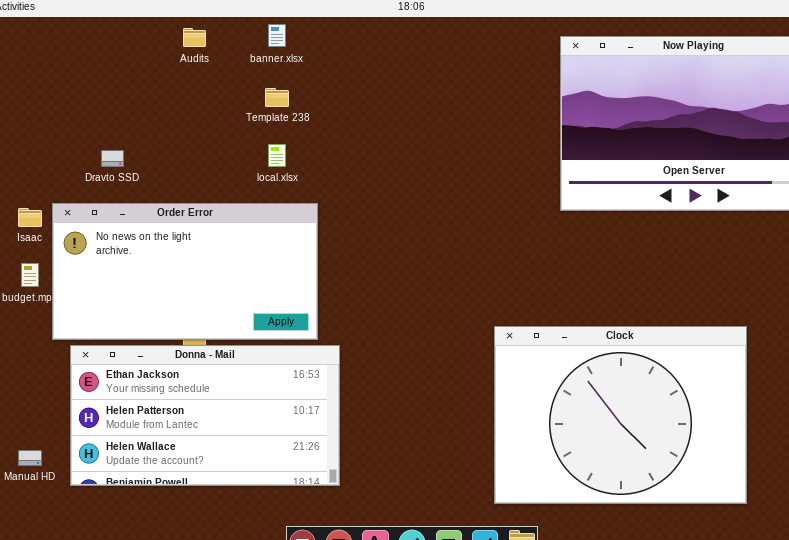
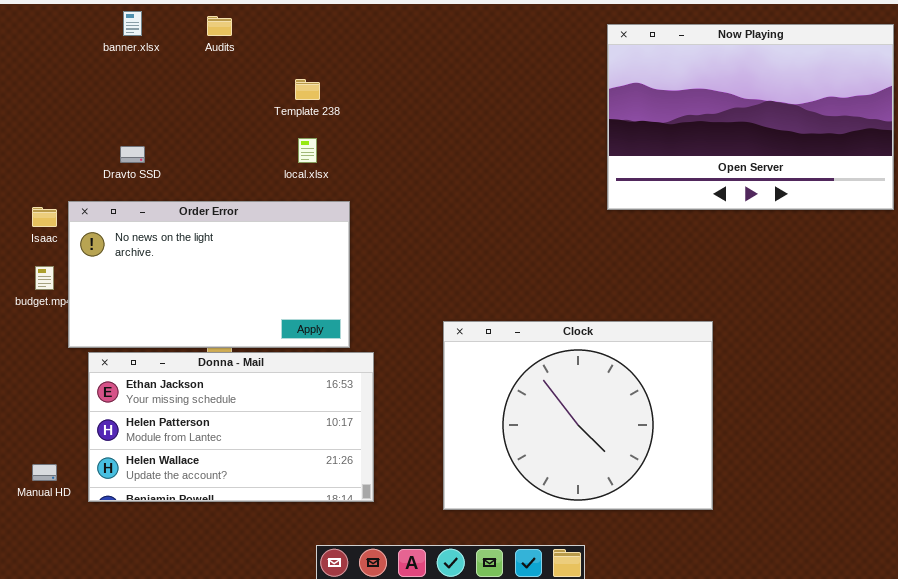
banner.xlsx: [268,24,286,47] -> [123,11,142,36], moved
Clock: [494,326,747,504] -> [443,321,713,510], moved

